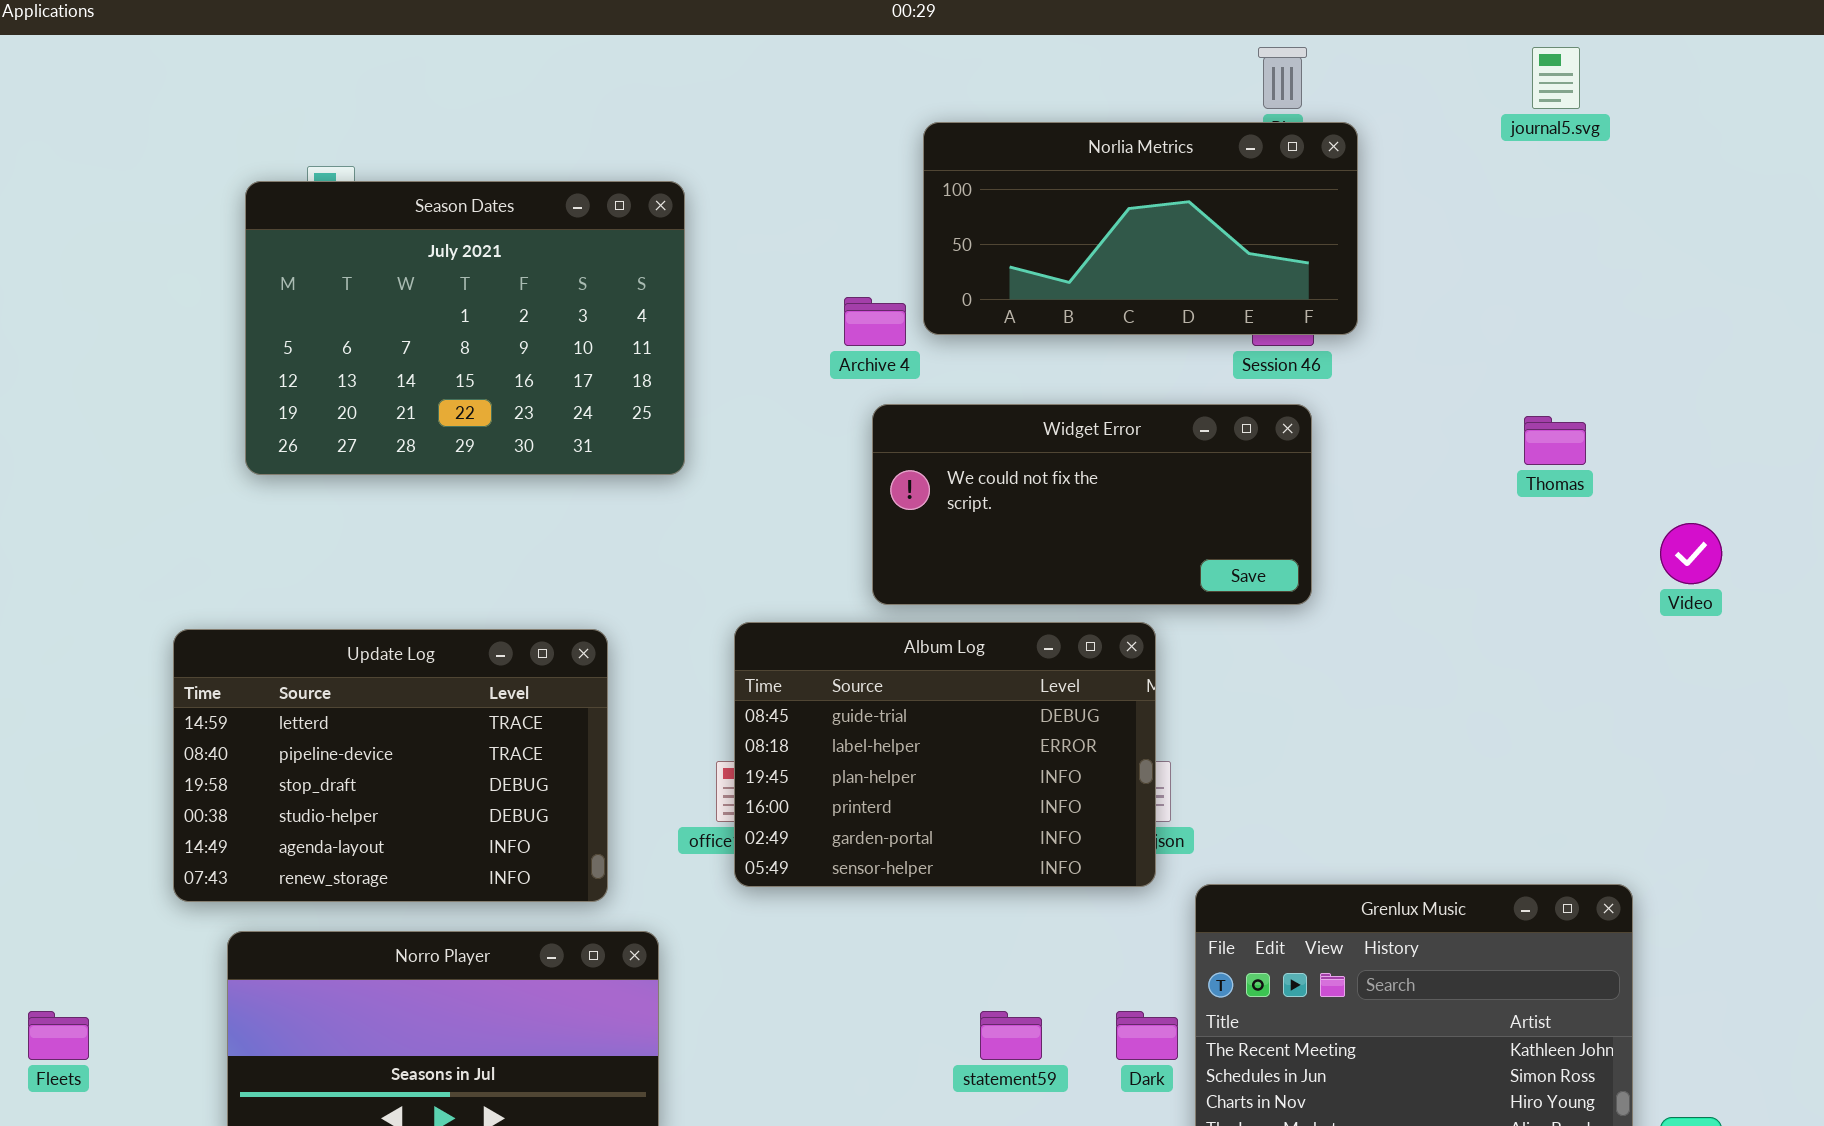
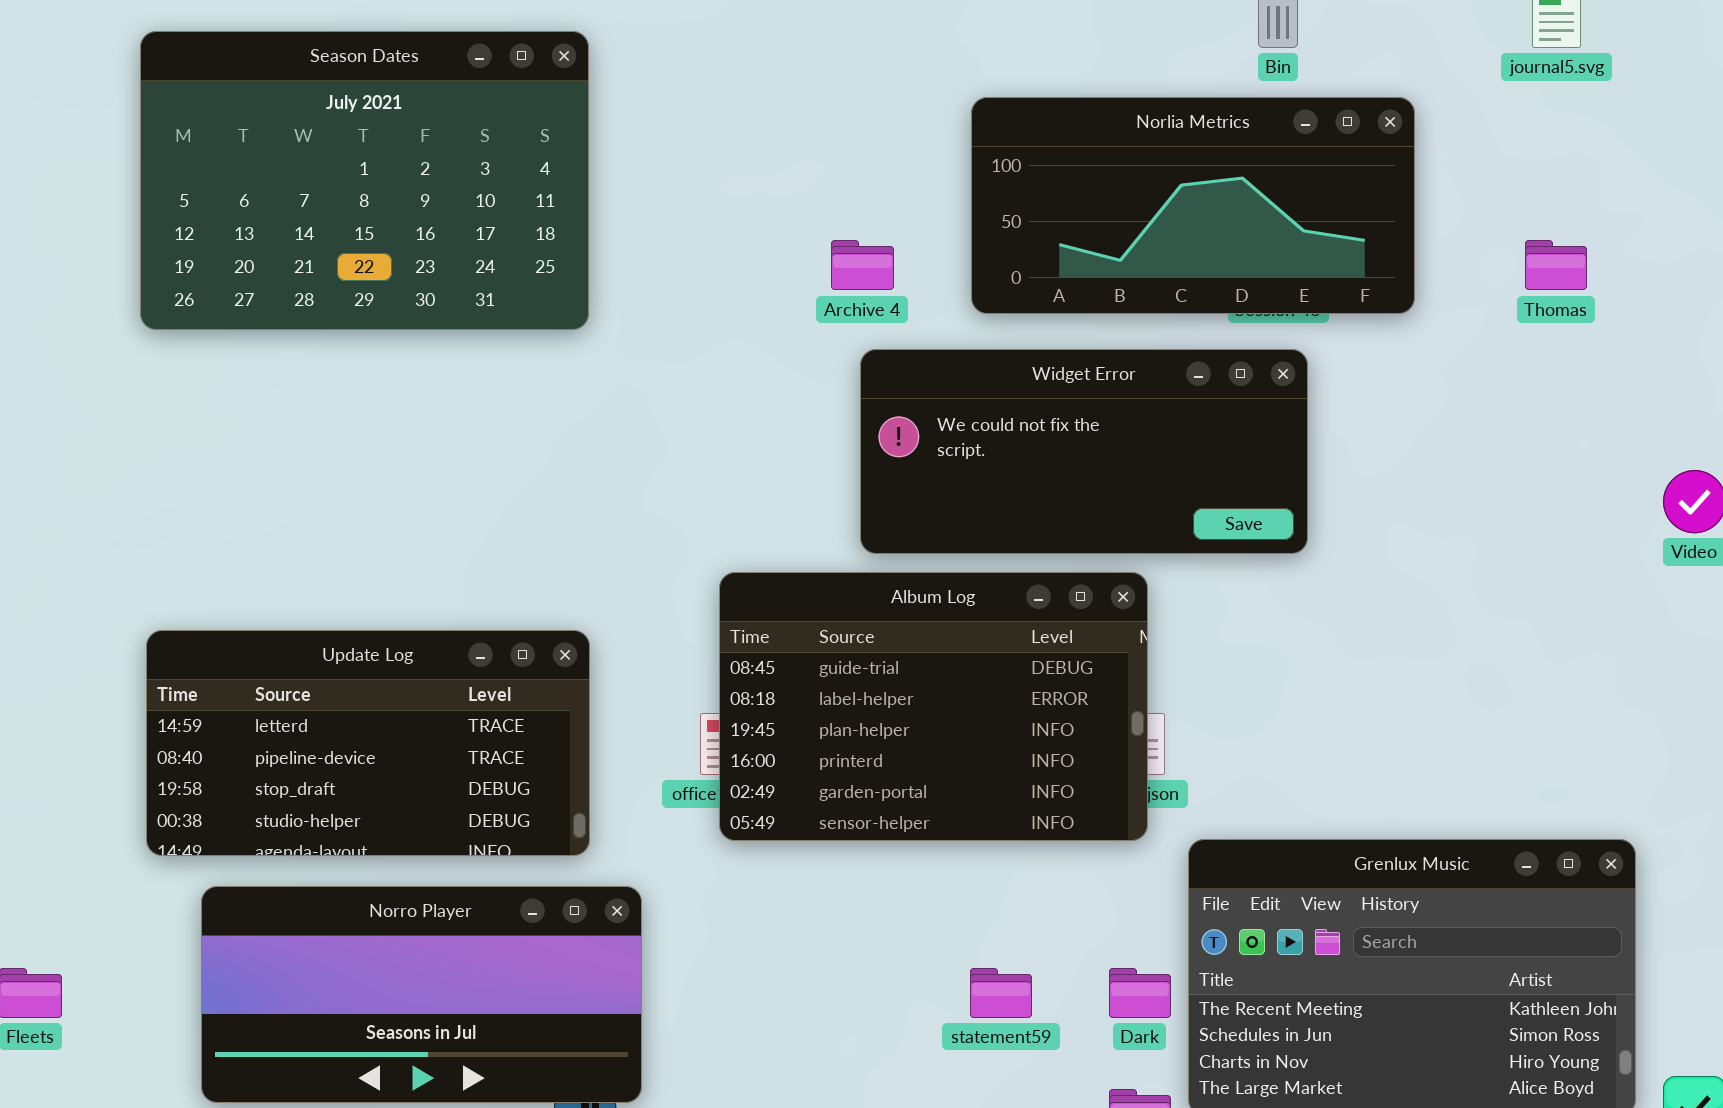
Norlia Metrics: [923,122,1358,335] -> [971,97,1415,314], moved
Season Dates: [245,181,685,475] -> [140,31,589,330], moved
Thomas: [1524,416,1586,465] -> [1525,240,1587,290], moved
Update Log: [173,629,608,902] -> [146,630,590,856], resized

